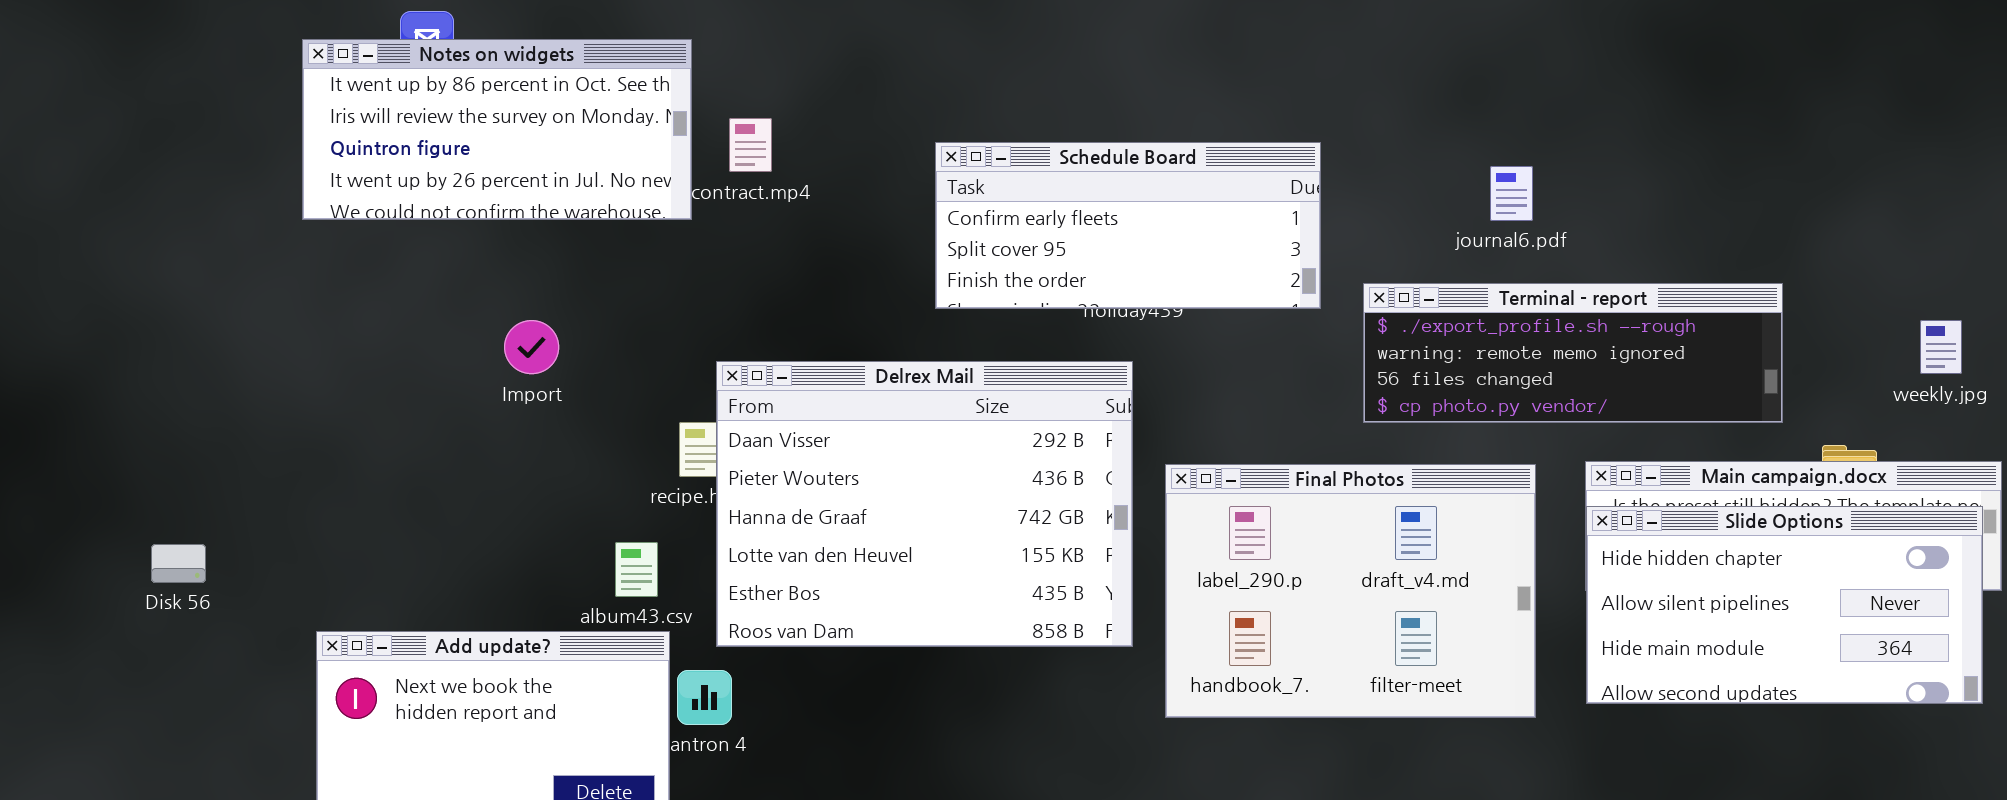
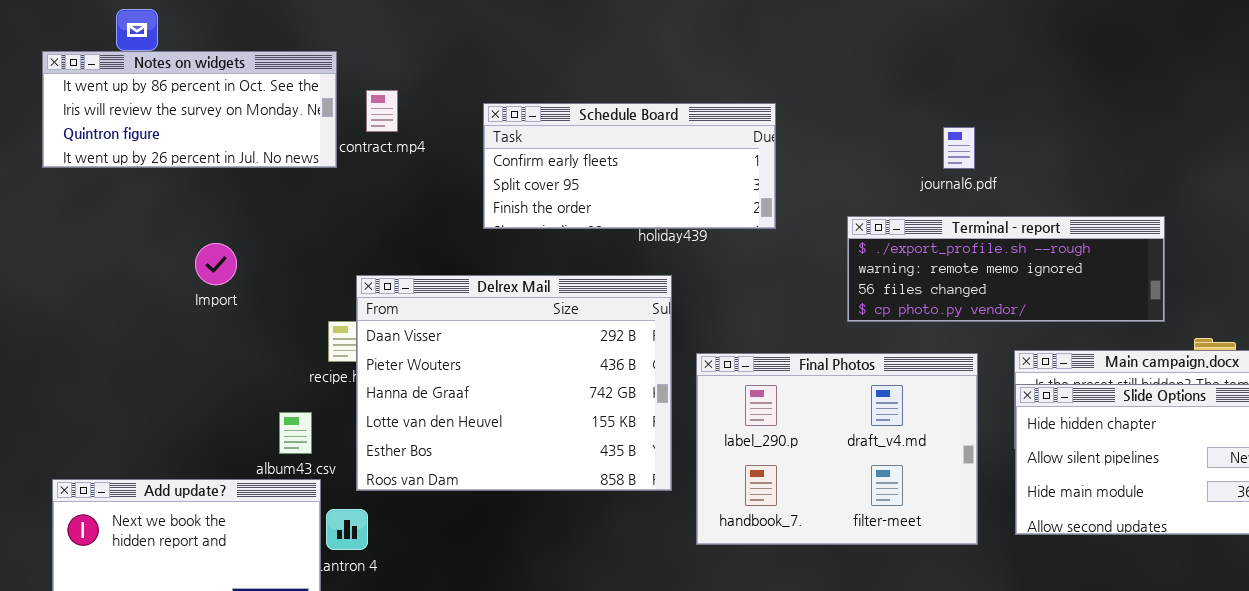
Notes on widgets: [302,39,692,220] -> [42,51,337,168], resized
Schedule Board: [935,142,1321,309] -> [483,103,776,229], moved

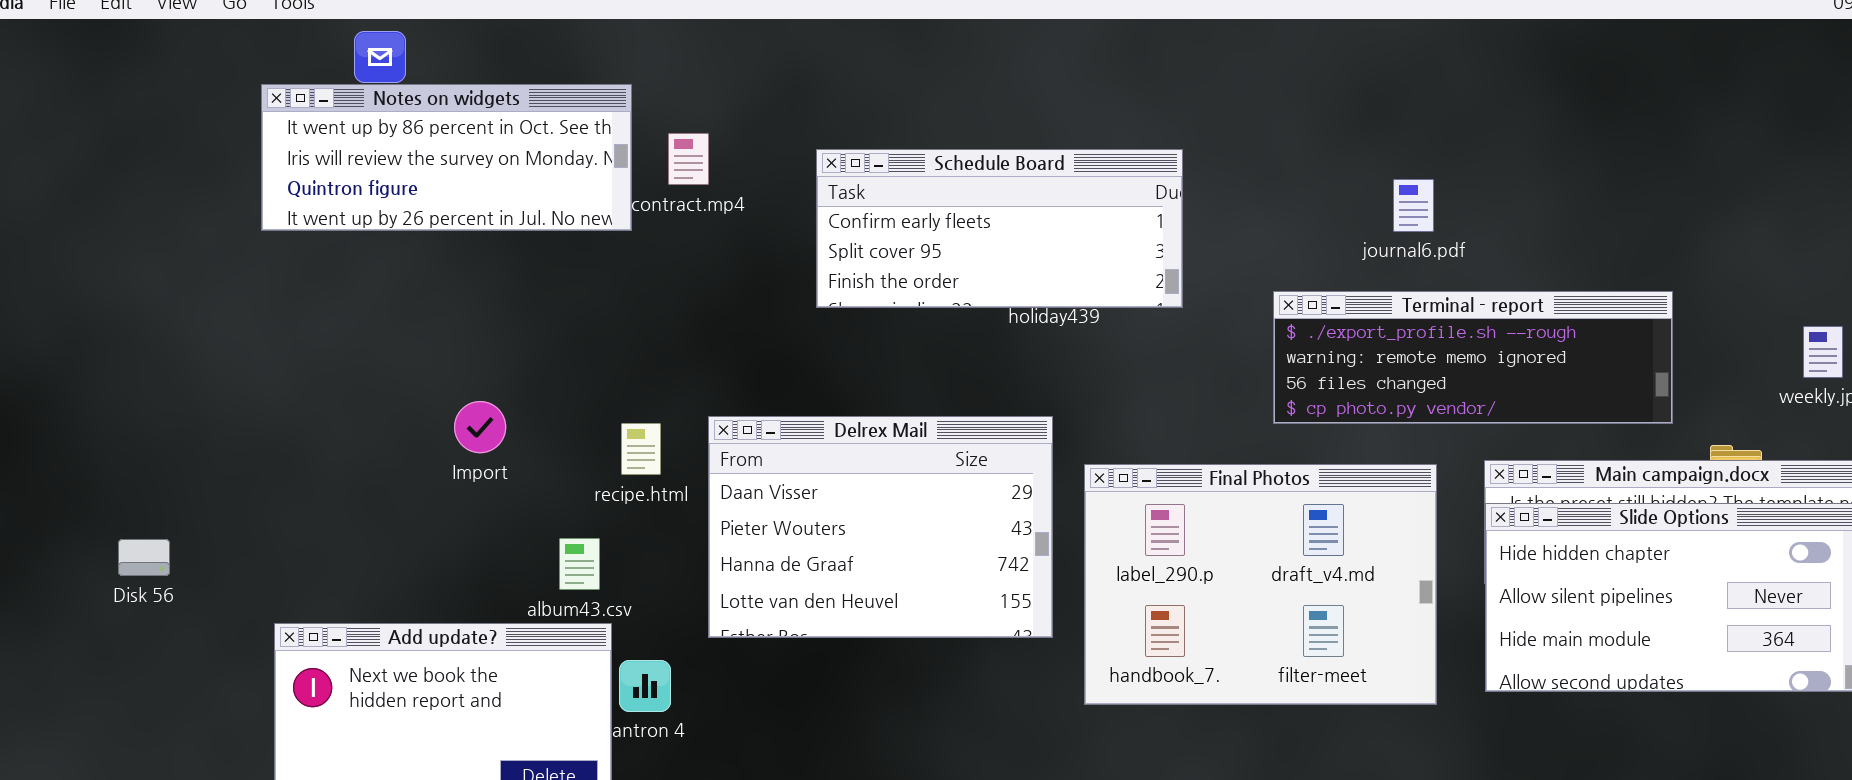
Import: [195,243,237,285] -> [454,401,506,453], moved
Delrex Mail: [356,275,672,491] -> [708,416,1053,638], resized

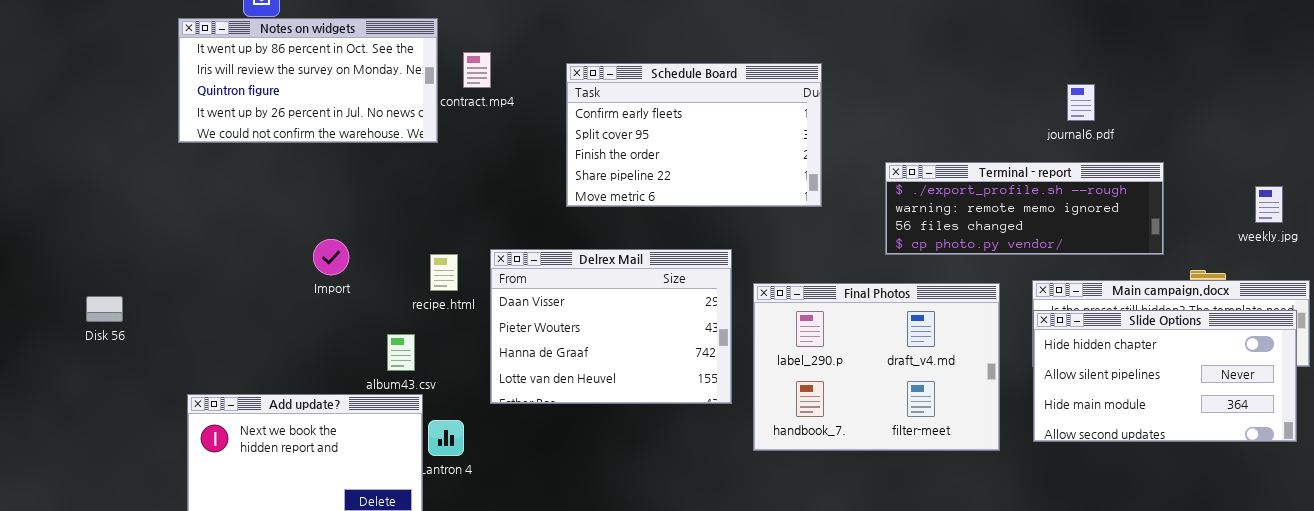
Notes on widgets: [261,84,632,231] -> [178,18,438,143], resized
Schedule Board: [816,149,1183,308] -> [566,63,822,207], resized
journal6.pdf: [1393,179,1434,232] -> [1067,84,1095,121], moved
Disk 56: [118,539,170,576] -> [86,296,123,322], moved

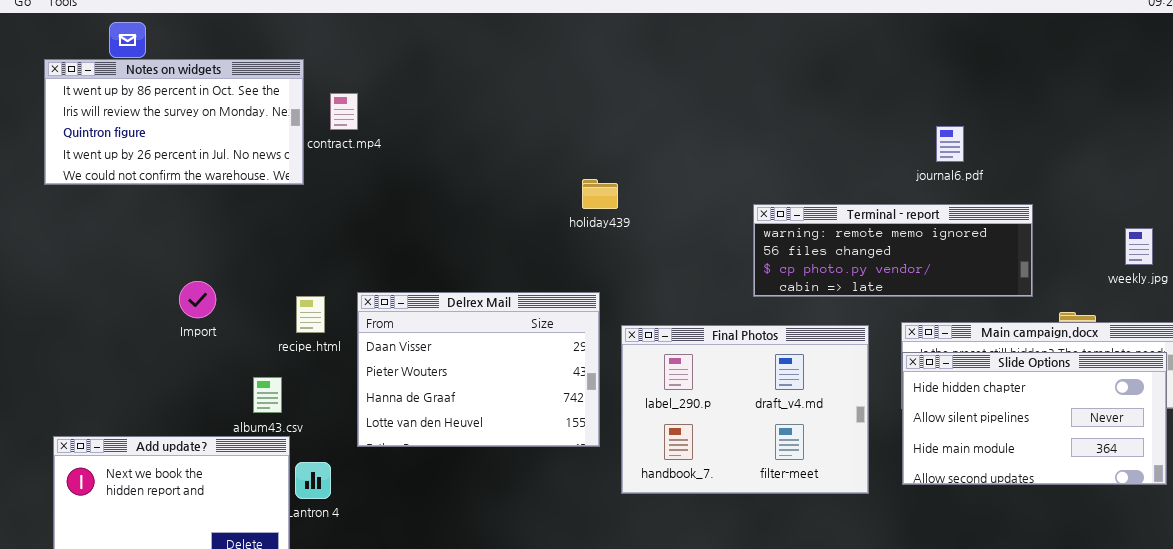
Schedule Board: [566,63,822,207] -> none, closed
Terminal - report: [885,162,1164,255] -> [753,204,1033,297], scrolled down 1 row

